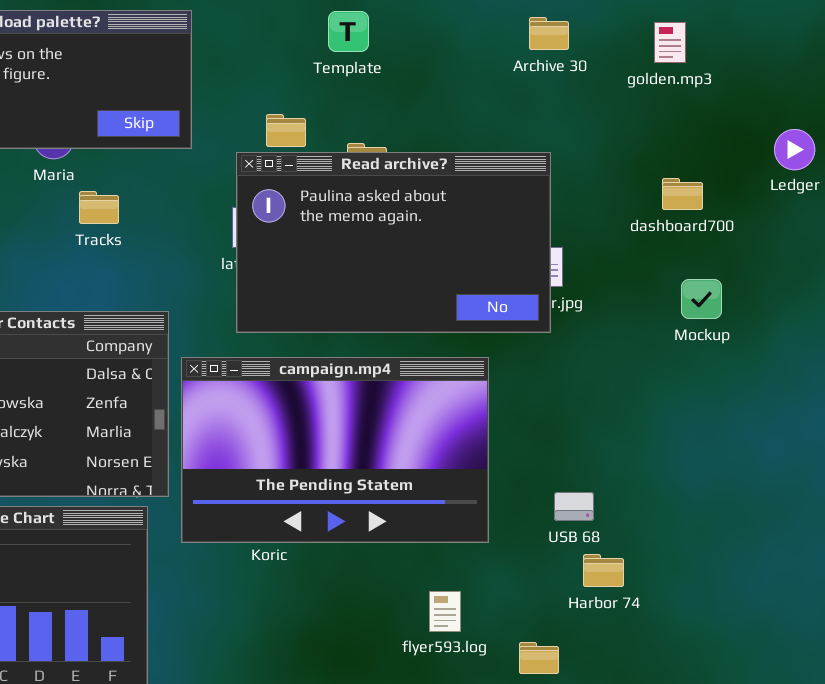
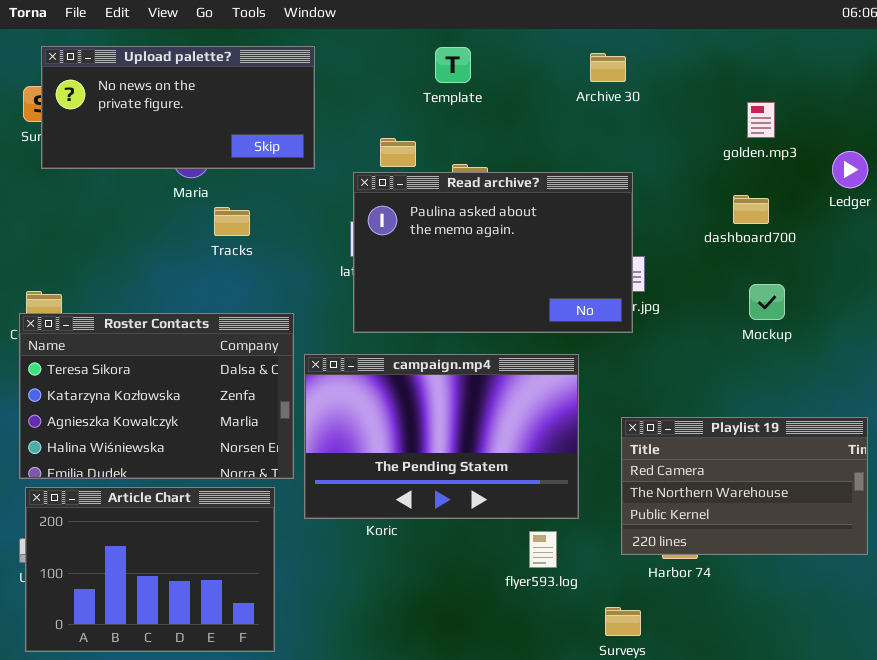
Archive 30: [529,17,569,50] -> [590,53,626,82], moved
golden.mp3: [654,22,686,63] -> [747,102,775,138], moved
Playlist 19: none -> [621,417,868,555], opened
flyer593.log: [429,591,461,632] -> [529,531,557,568], moved

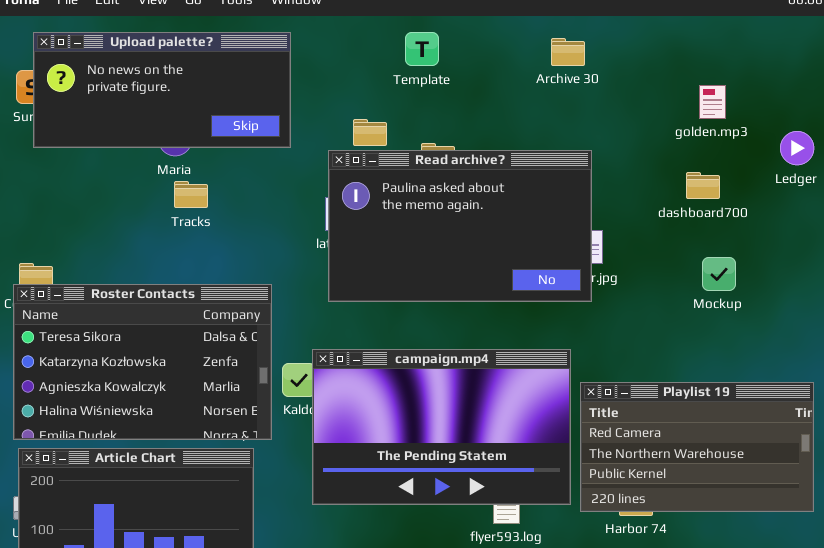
Tracks: [214,207,250,236] -> [174,181,208,208], moved
campaign.mp4: [304,354,579,519] -> [312,349,571,505], moved

